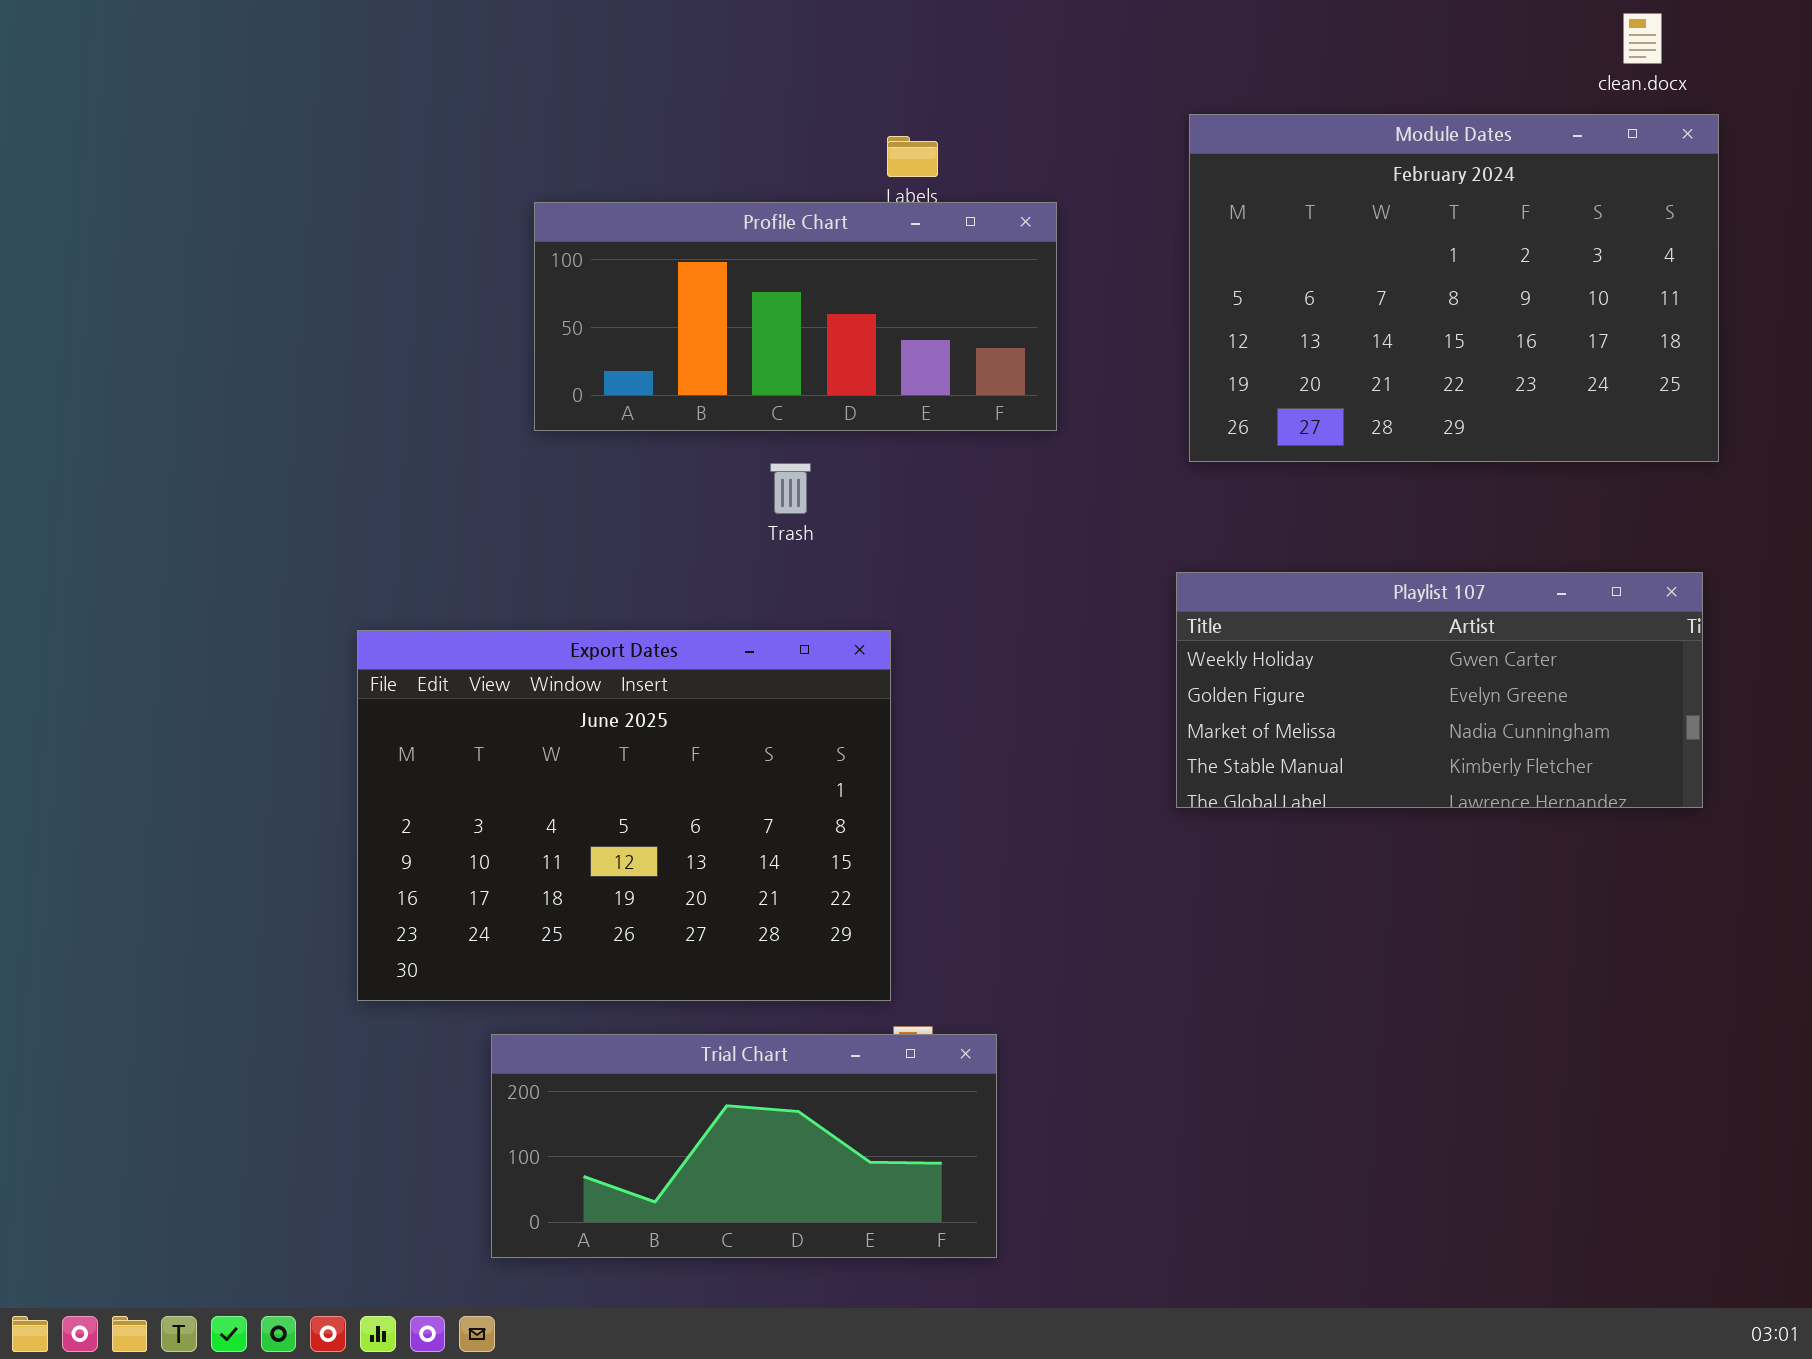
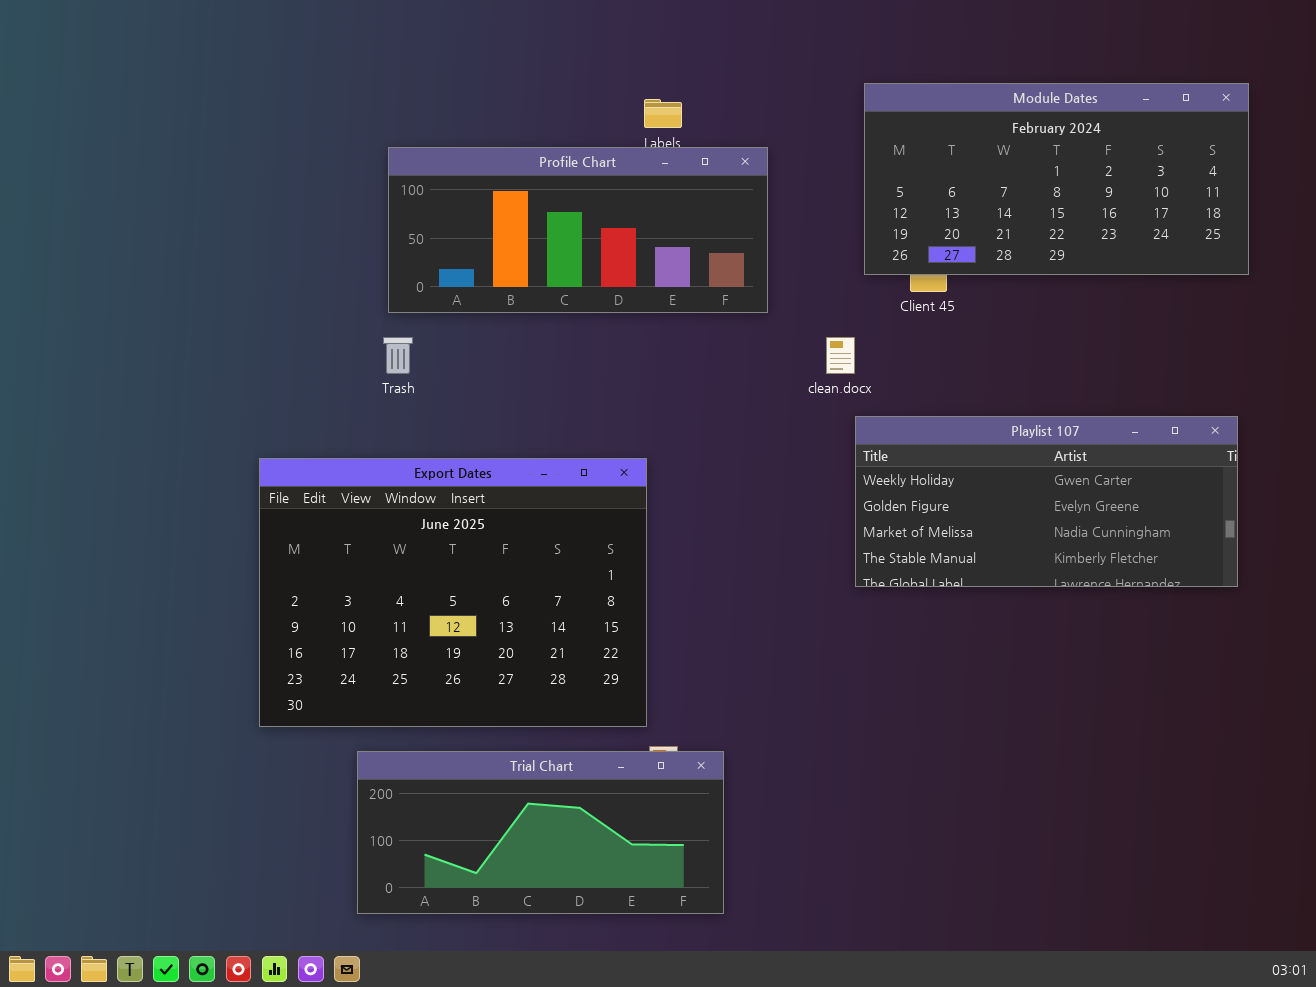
clean.docx: [1623,13,1662,64] -> [826,337,855,374], moved
Module Dates: [1189,114,1719,462] -> [864,83,1249,275], resized
Trash: [770,463,811,514] -> [383,337,413,374], moved

